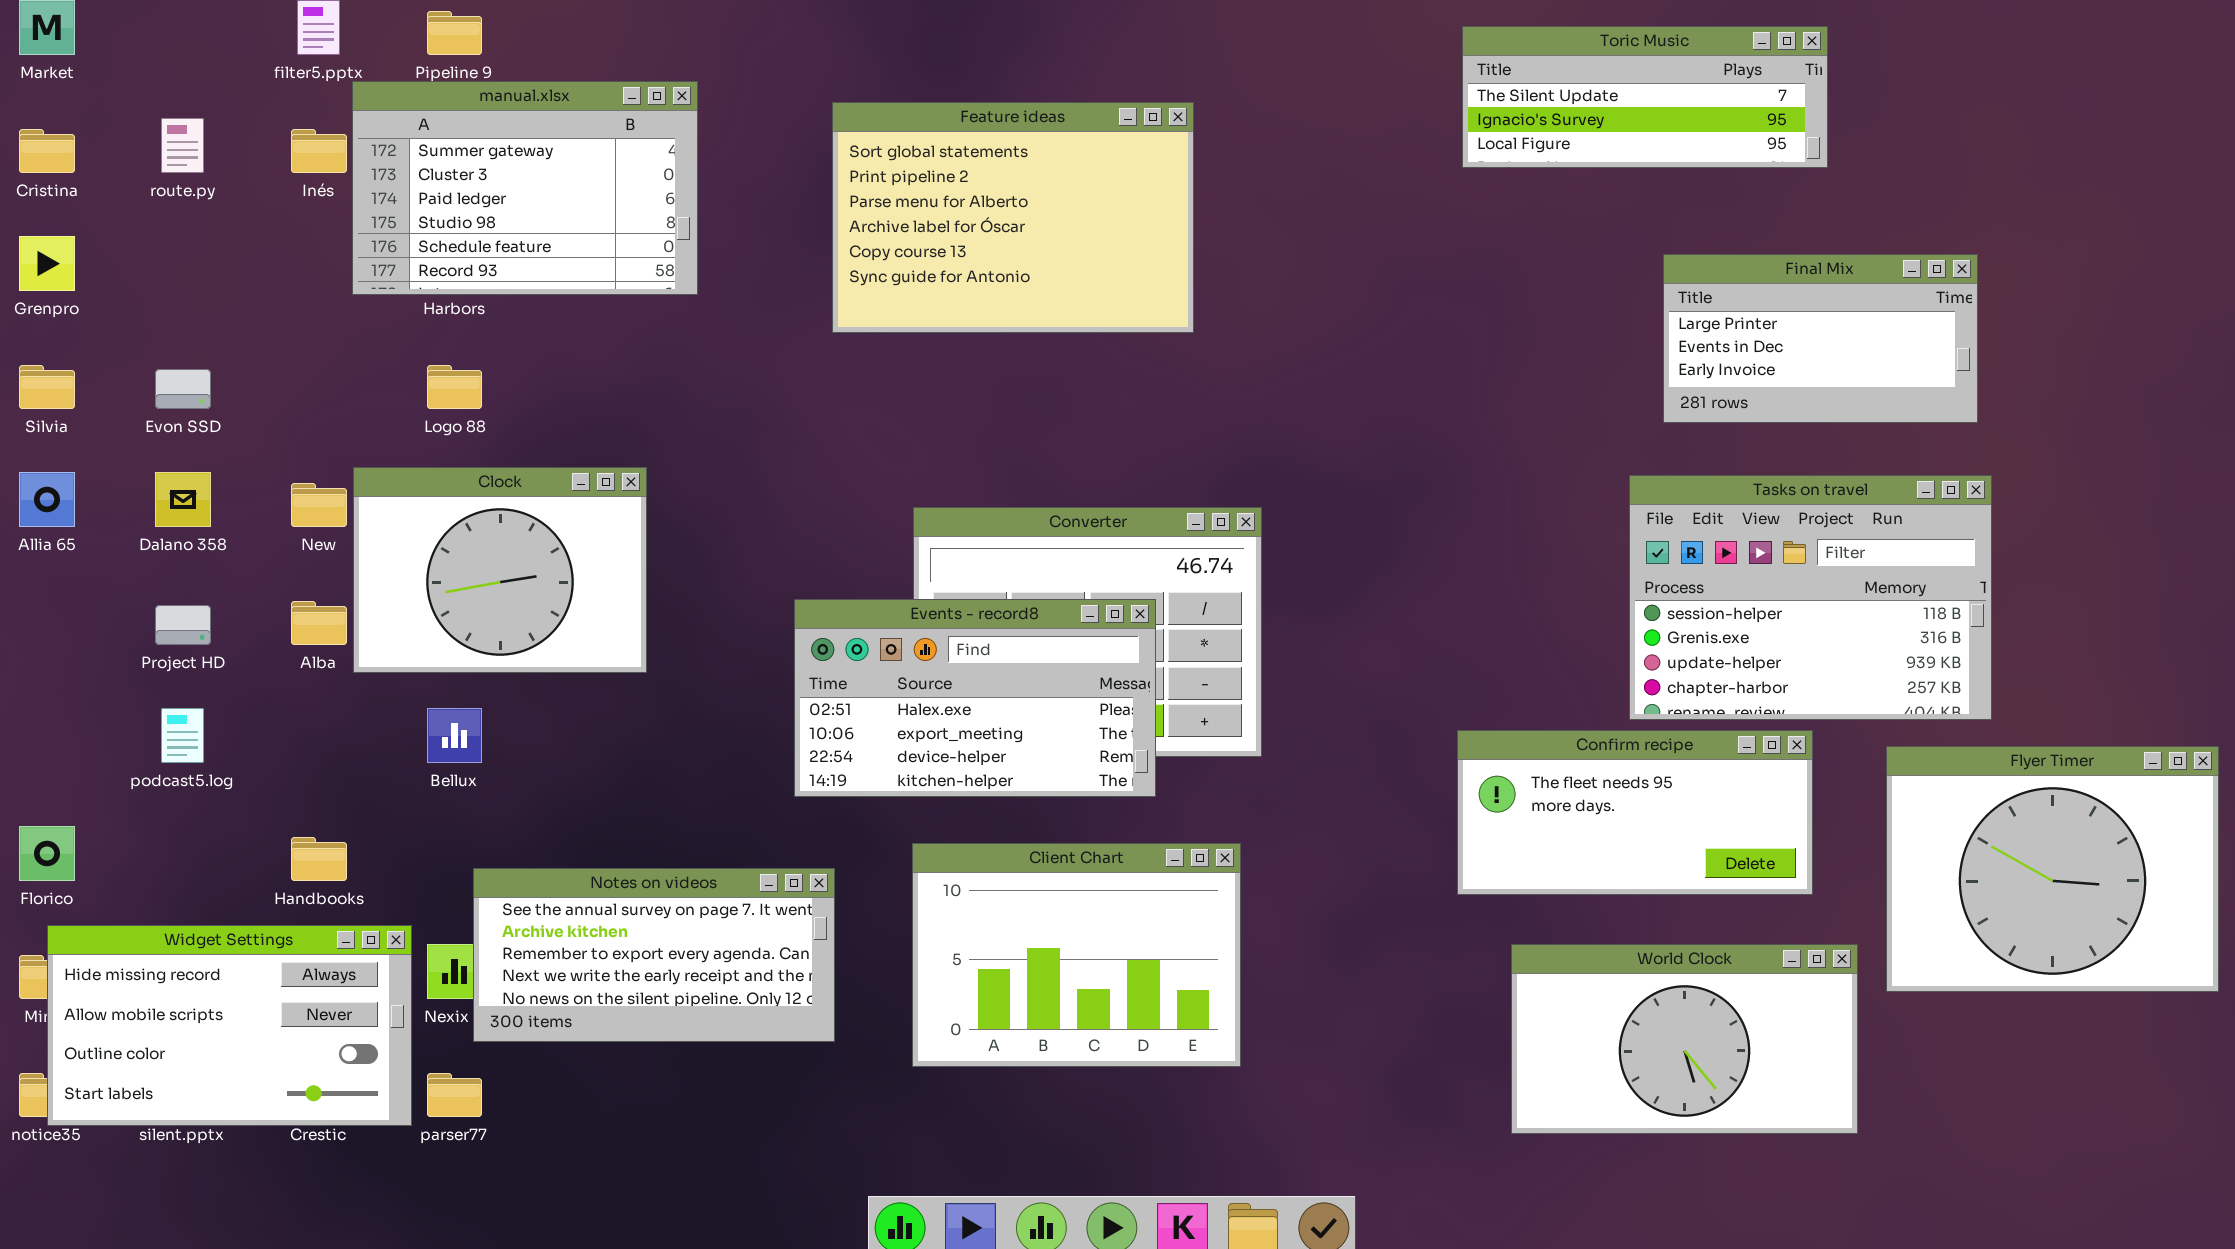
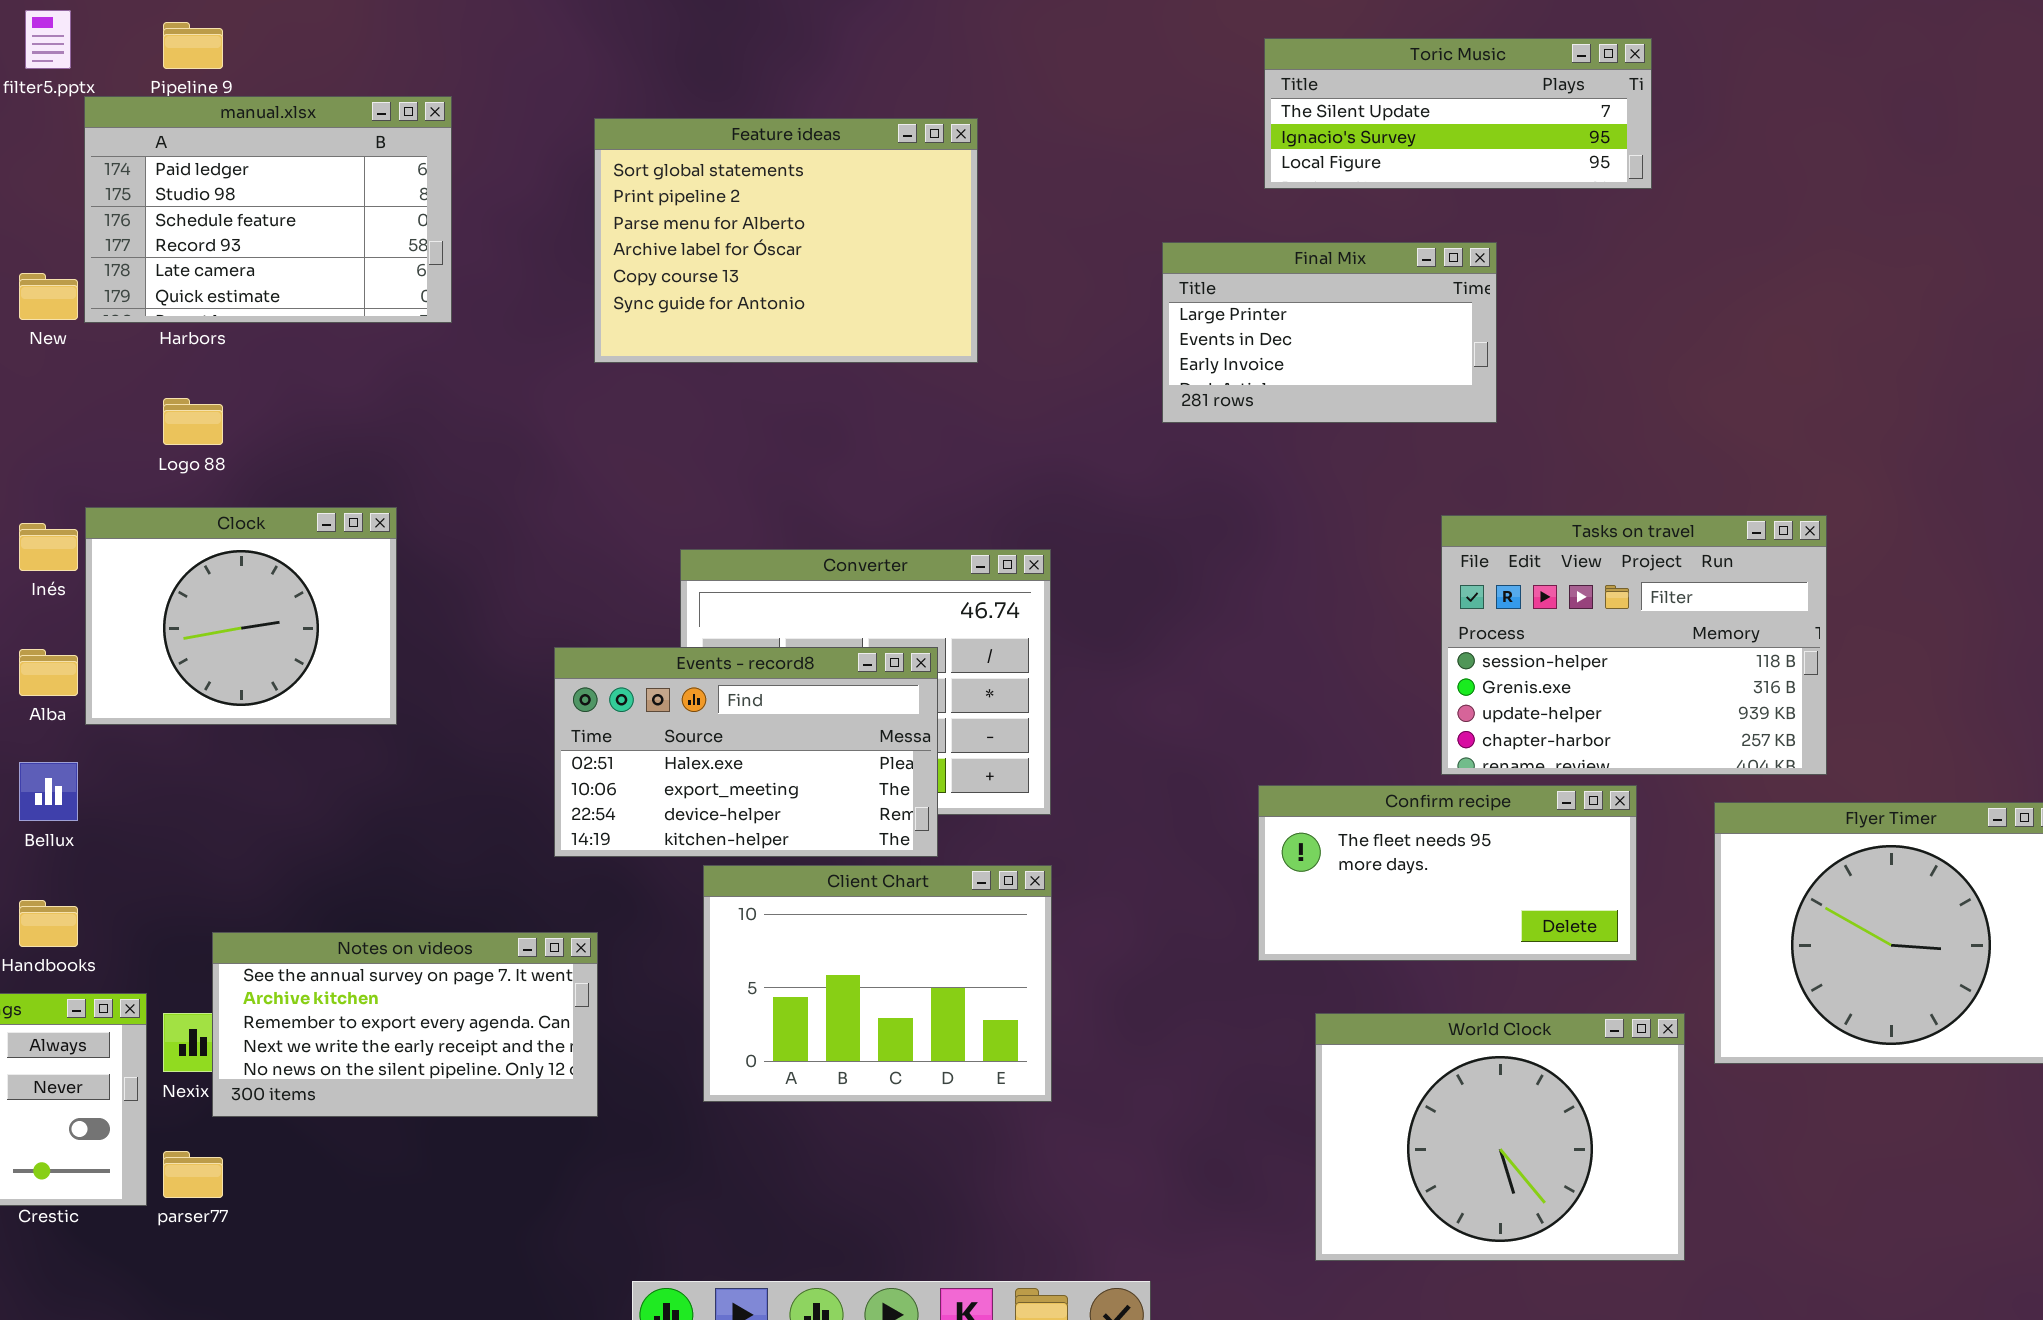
manual.xlsx: [352,81,698,295] -> [84,96,452,323], scrolled down 2 rows
Inés: [291,129,347,173] -> [19,523,78,571], moved
Final Mix: [1663,254,1978,423] -> [1162,242,1497,423], moved
New: [291,483,347,527] -> [19,273,78,320], moved
Bellux: [427,708,482,763] -> [19,762,78,821], moved
Client Chart: [912,843,1241,1067] -> [703,865,1052,1102], moved
World Clock: [1511,944,1858,1134] -> [1315,1013,1685,1261], resized

